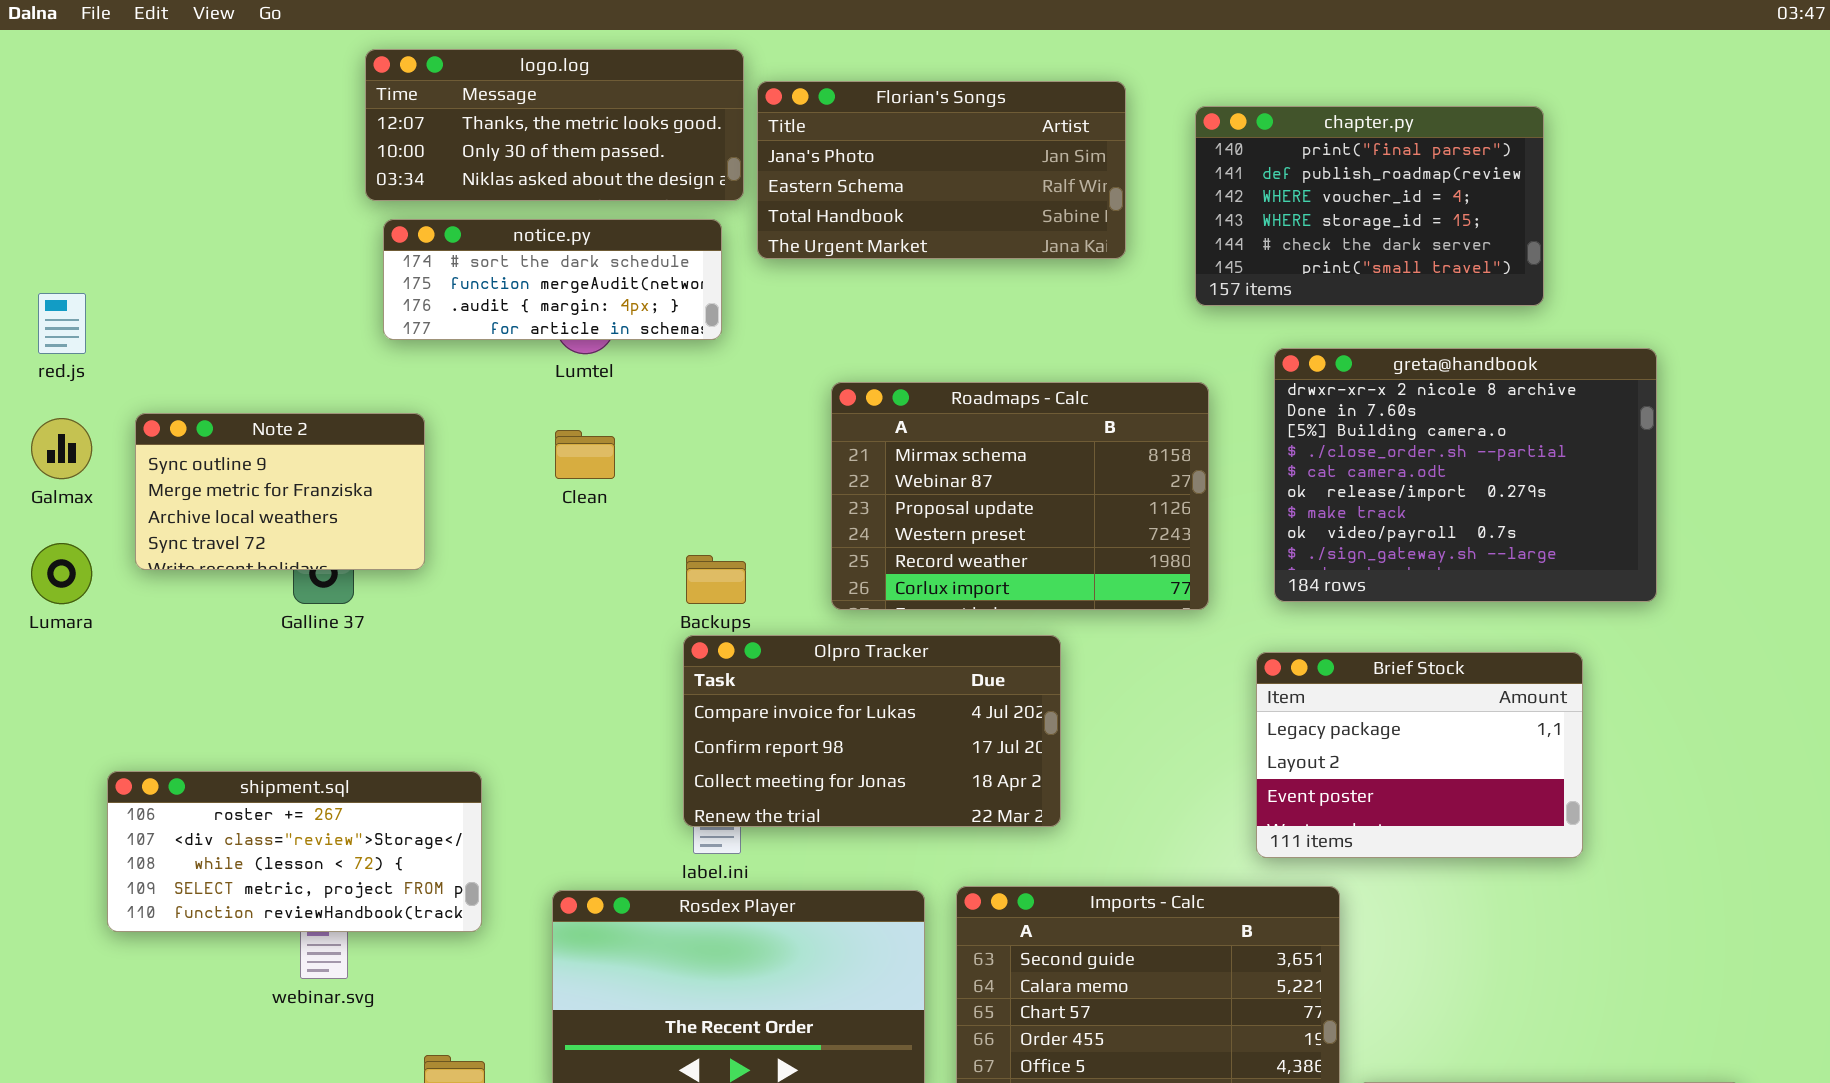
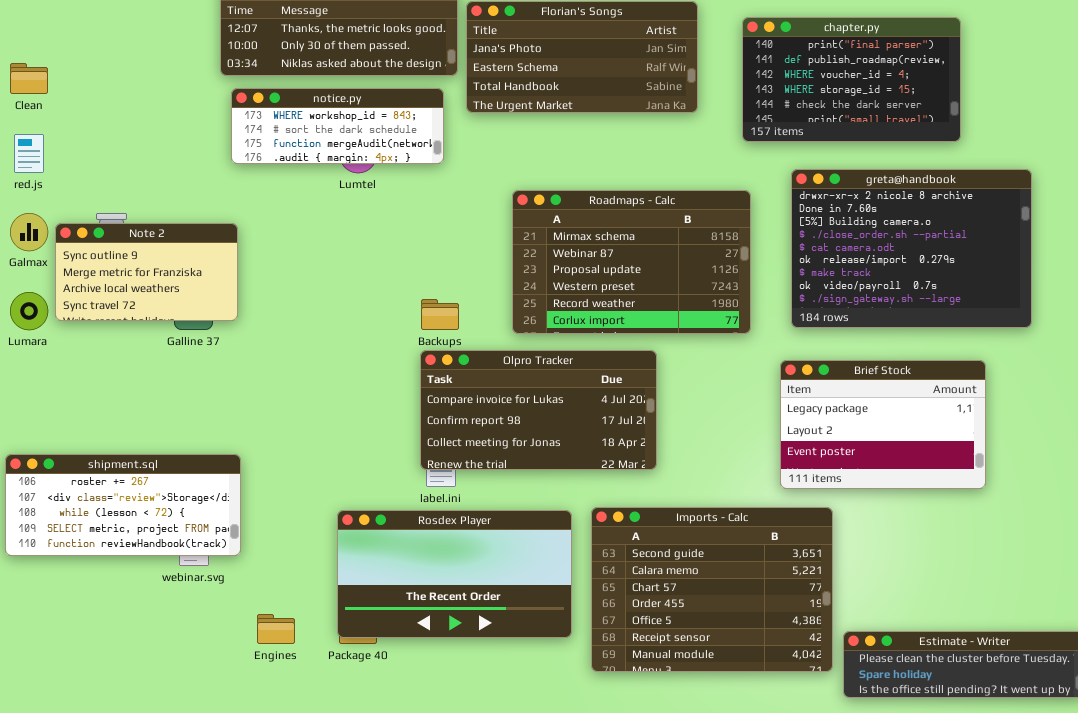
notice.py: [383,219,722,340] -> [231,88,444,164], scrolled up 1 row
Note 2: [135,413,425,570] -> [55,223,238,321], moved
Clean: [555,430,615,479] -> [10,63,48,94], moved
shipment.sql: [107,771,482,932] -> [5,454,241,556], moved

